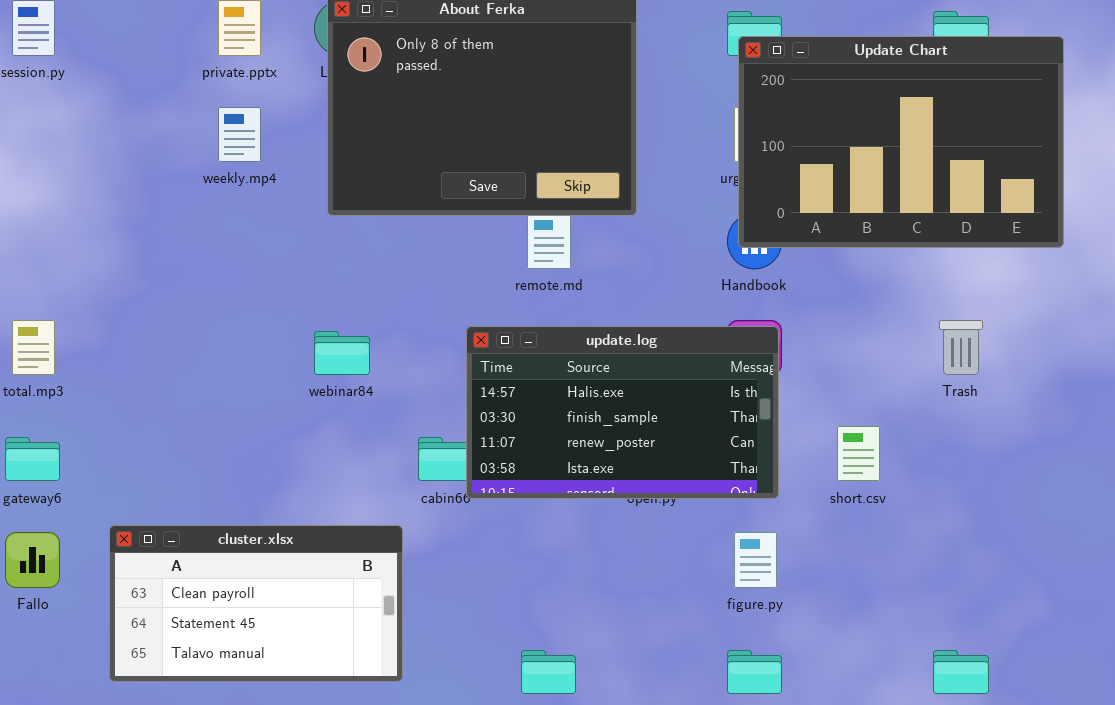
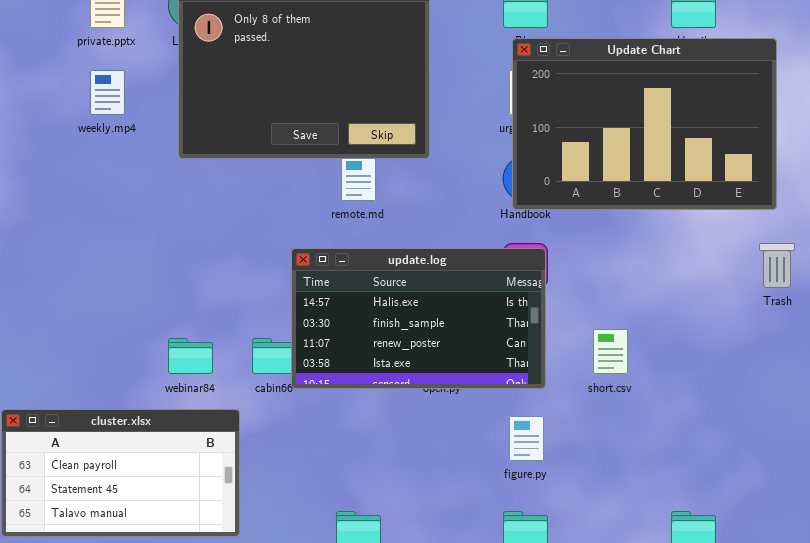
Update Chart: [738,36,1064,248] -> [512,38,777,210], moved
Trash: [939,320,983,375] -> [759,243,795,288], moved
webinar84: [314,331,370,375] -> [168,338,213,374], moved

